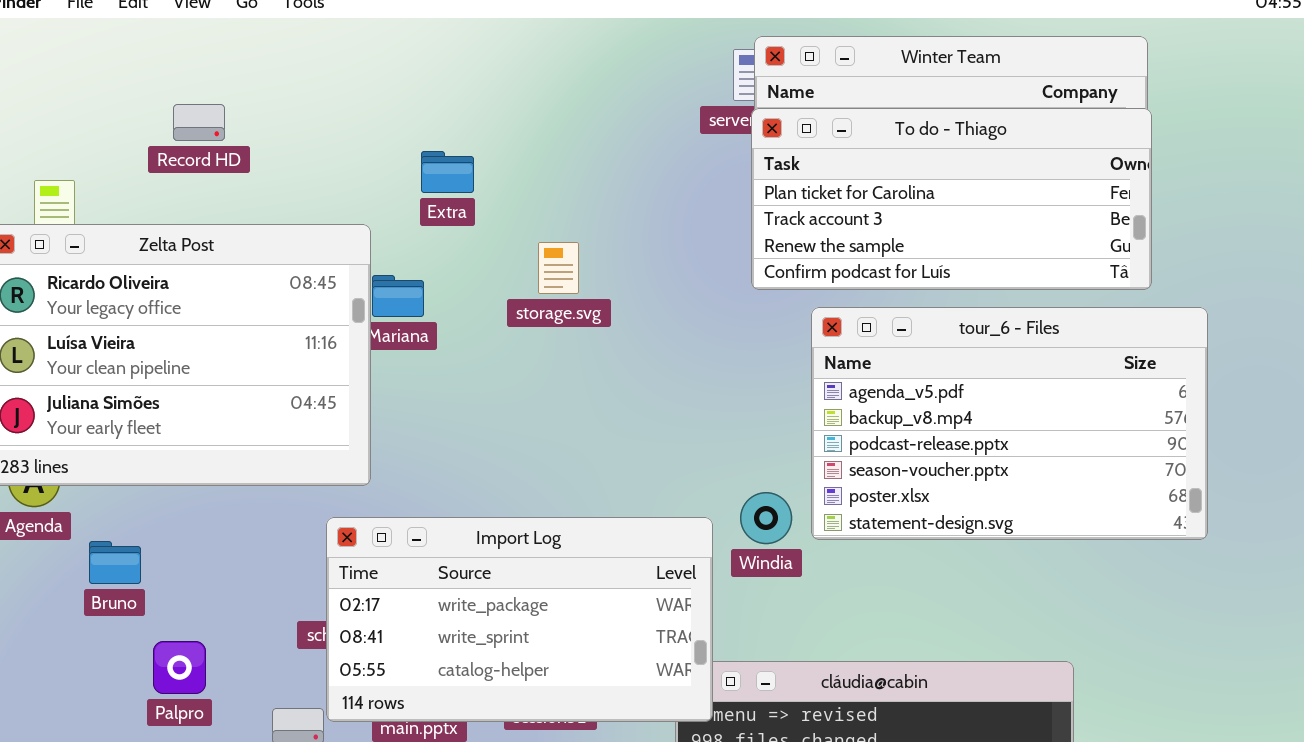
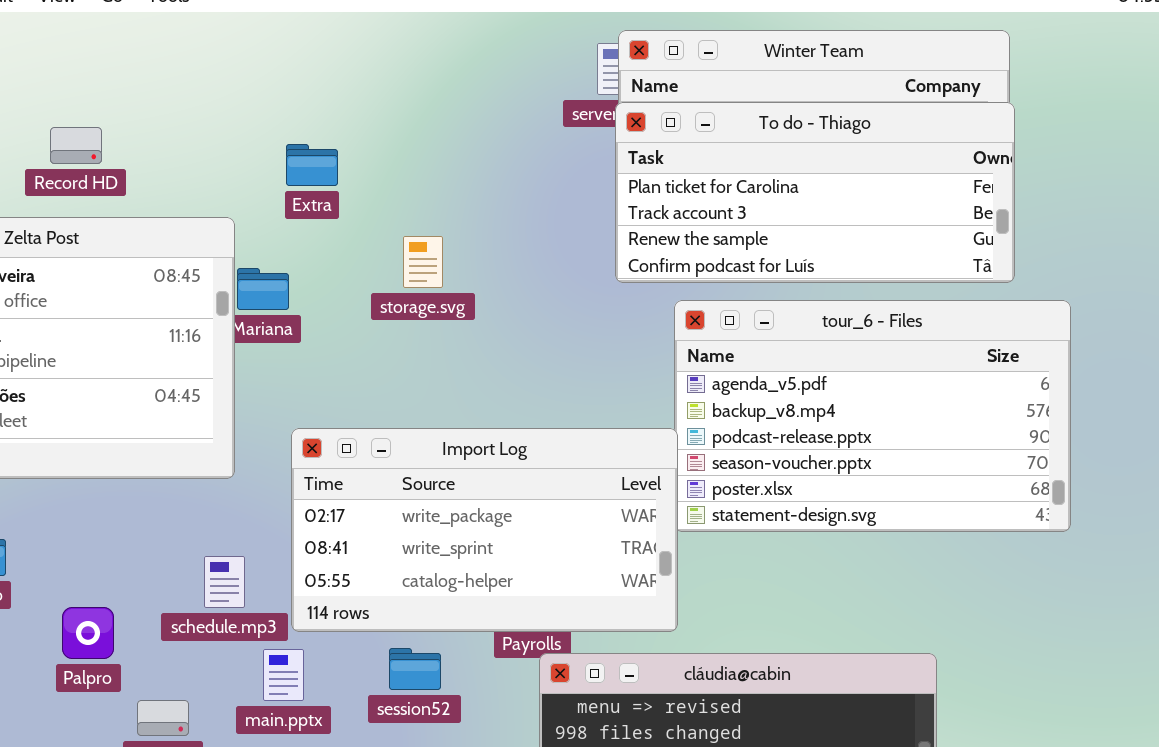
Record HD: [173,104,225,141] -> [50,127,102,164], moved
Import Log: [326,517,713,722] -> [291,428,678,632], moved
Palpro: [153,641,206,694] -> [62,607,114,659], moved

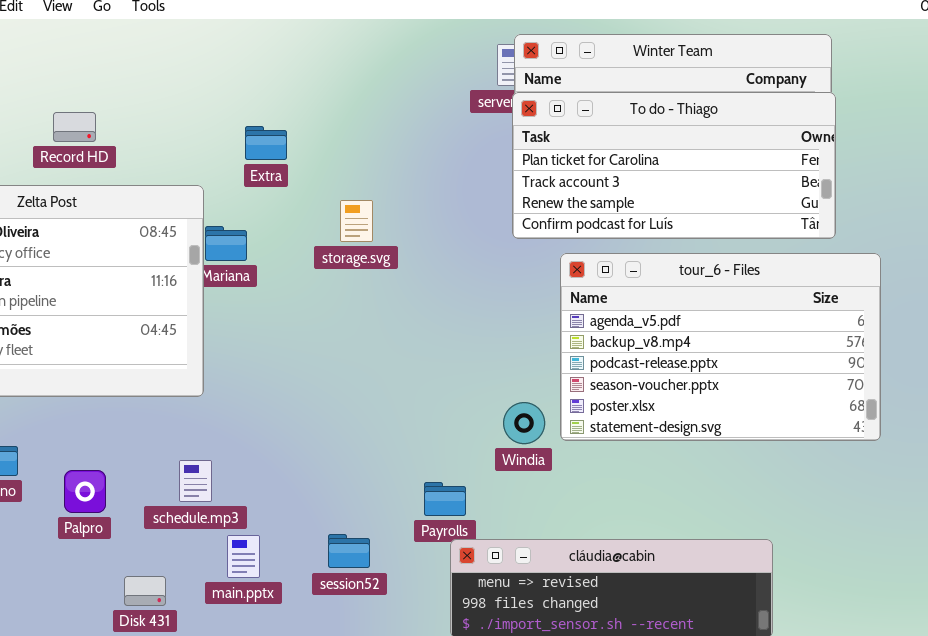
Import Log: [291,428,678,632] -> none, closed
Palpro: [62,607,114,659] -> [64,470,106,513], moved

